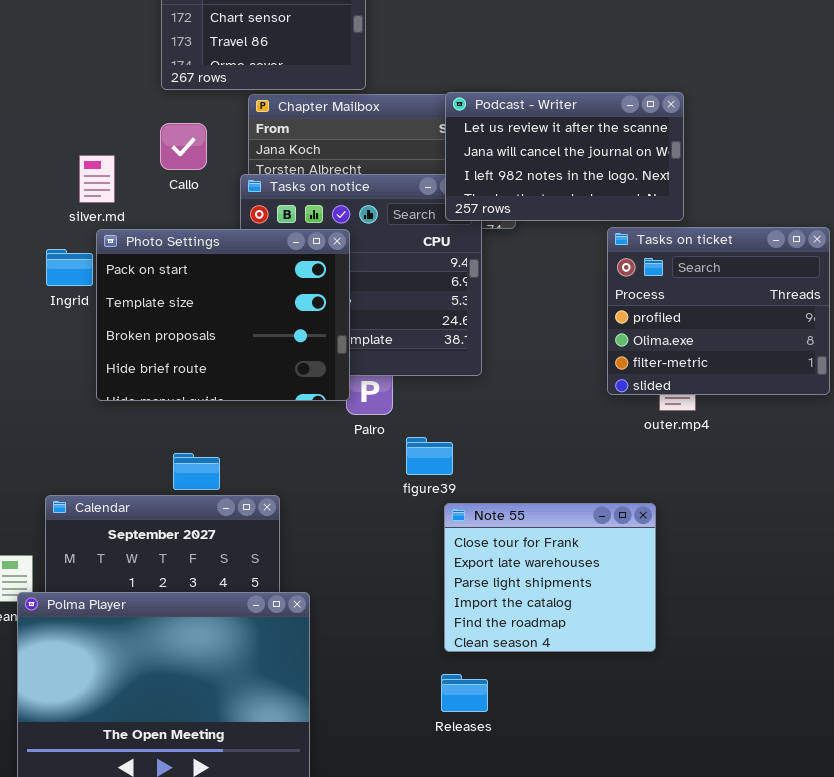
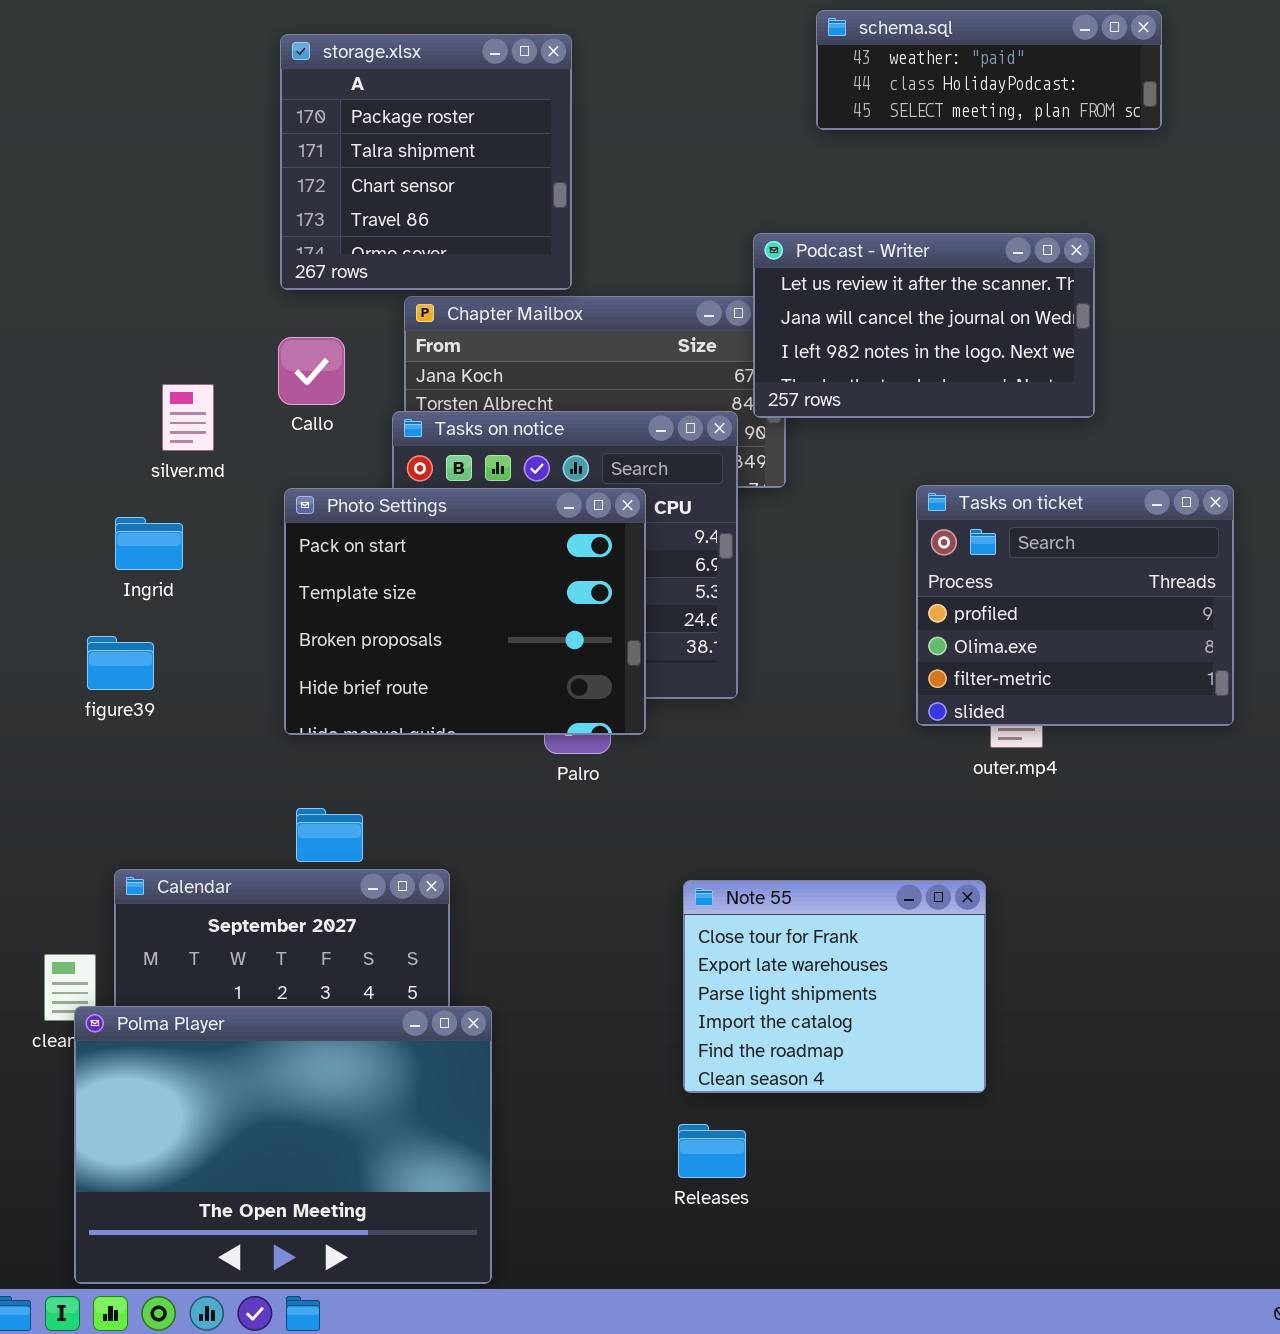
Podcast - Writer: [445,92,684,221] -> [753,233,1095,418], moved
Photo Settings: [96,229,350,401] -> [284,488,646,735], moved
figure39: [406,437,453,475] -> [87,636,154,690], moved

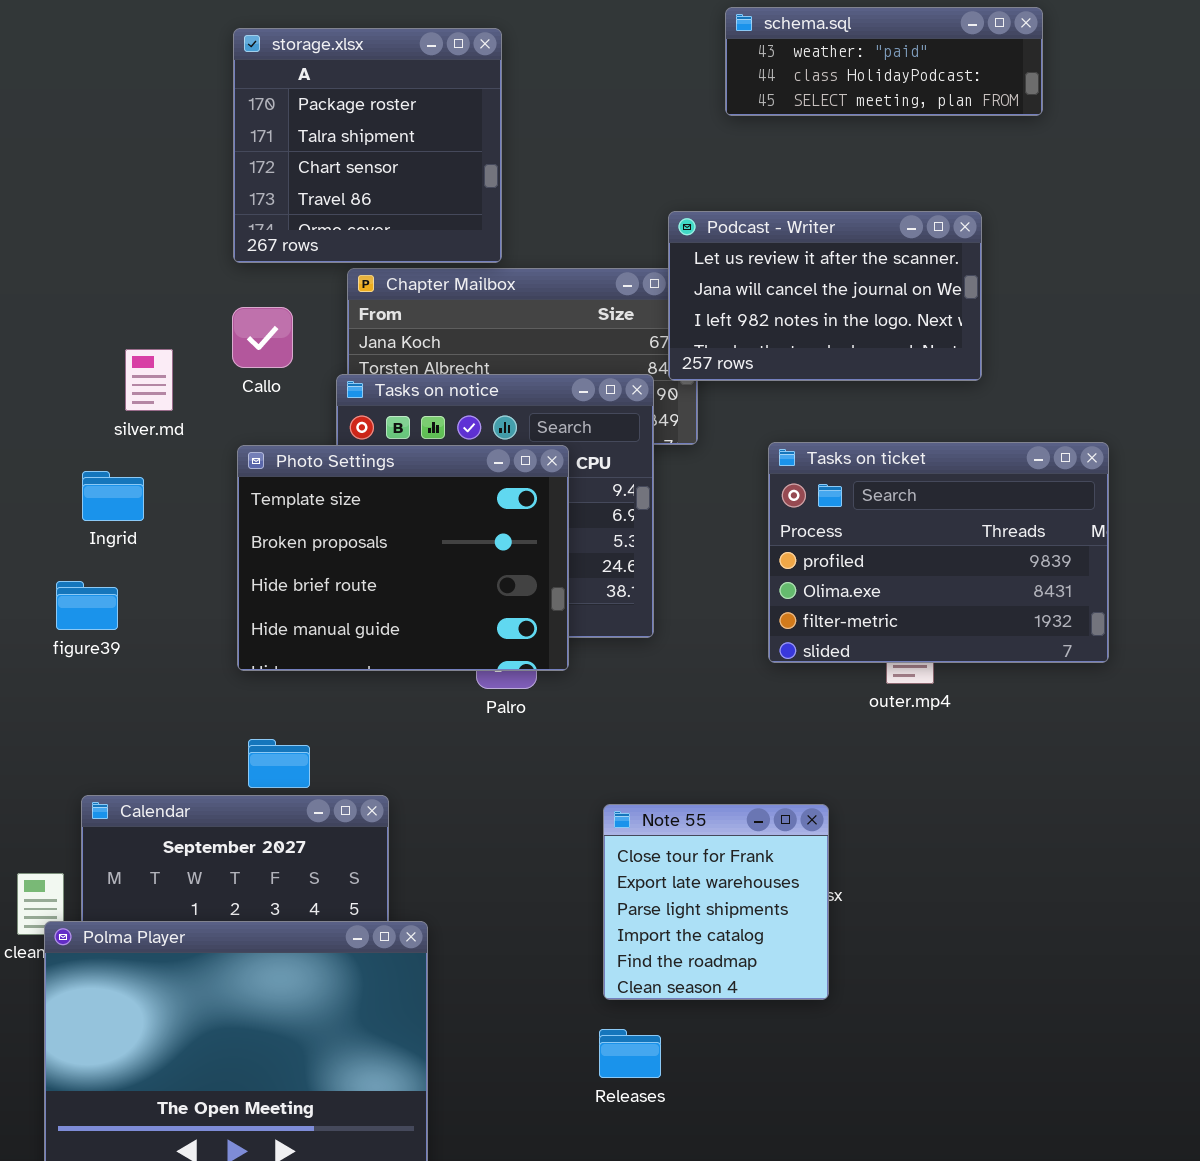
Tasks on ticket: [916,485,1234,726] -> [768,442,1109,663], resized
Photo Settings: [284,488,646,735] -> [237,445,569,671], scrolled down 1 row
Note 55: [683,880,986,1093] -> [603,804,829,1000], resized

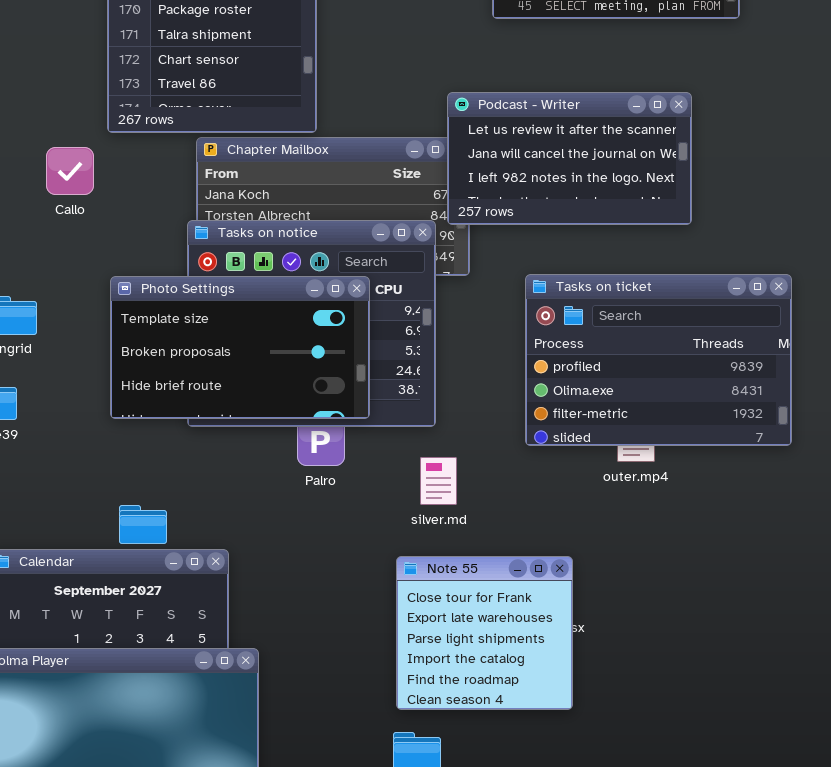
Callo: [232,307,293,368] -> [46,147,94,195], moved
silver.md: [125,349,173,411] -> [420,457,457,505], moved
Photo Settings: [237,445,569,671] -> [110,276,370,419], resized

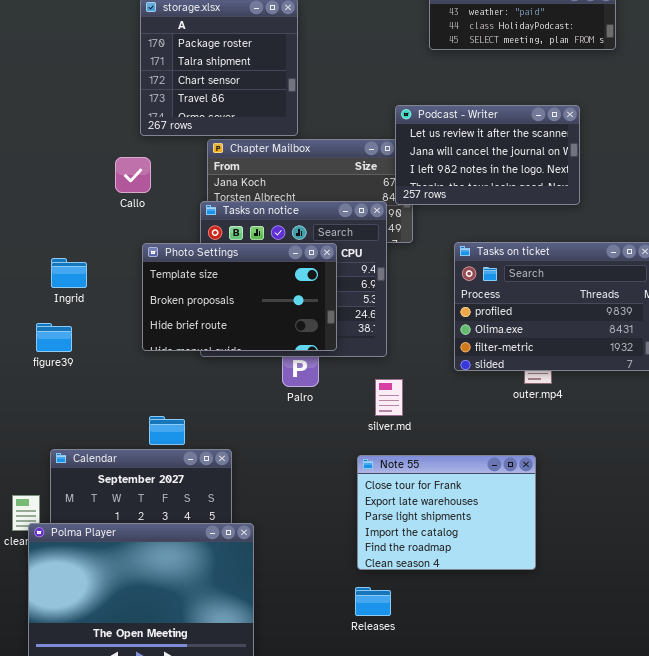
Callo: [46,147,94,195] -> [115,157,151,193], moved
Note 55: [396,556,573,710] -> [357,455,536,570], resized

